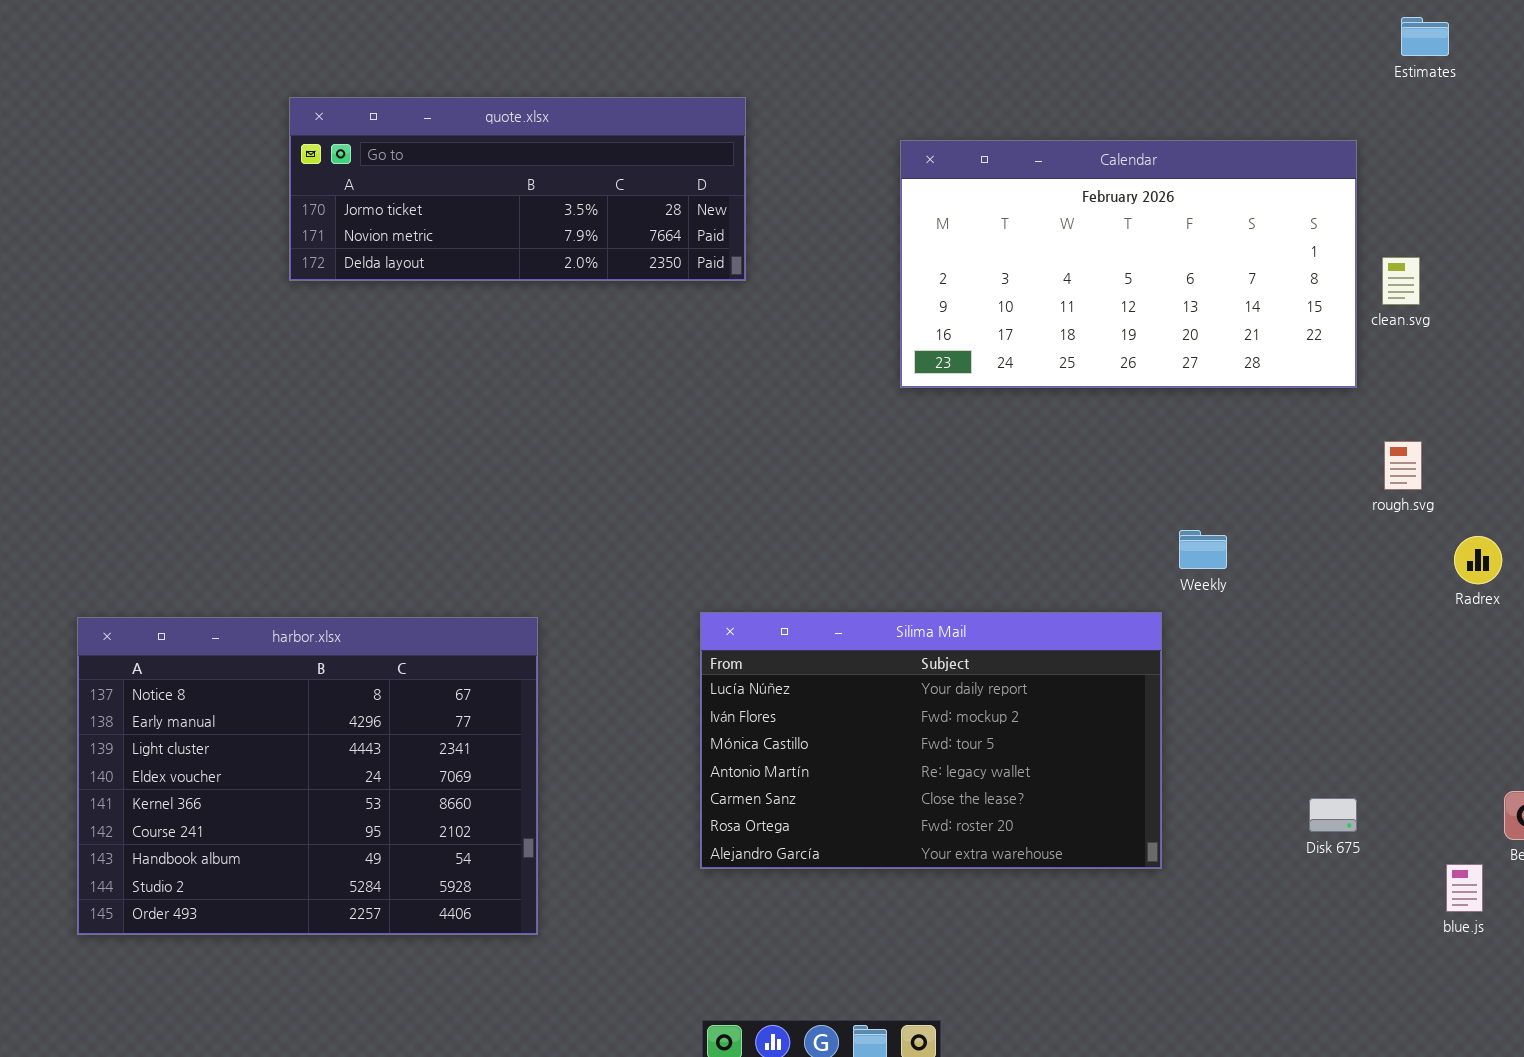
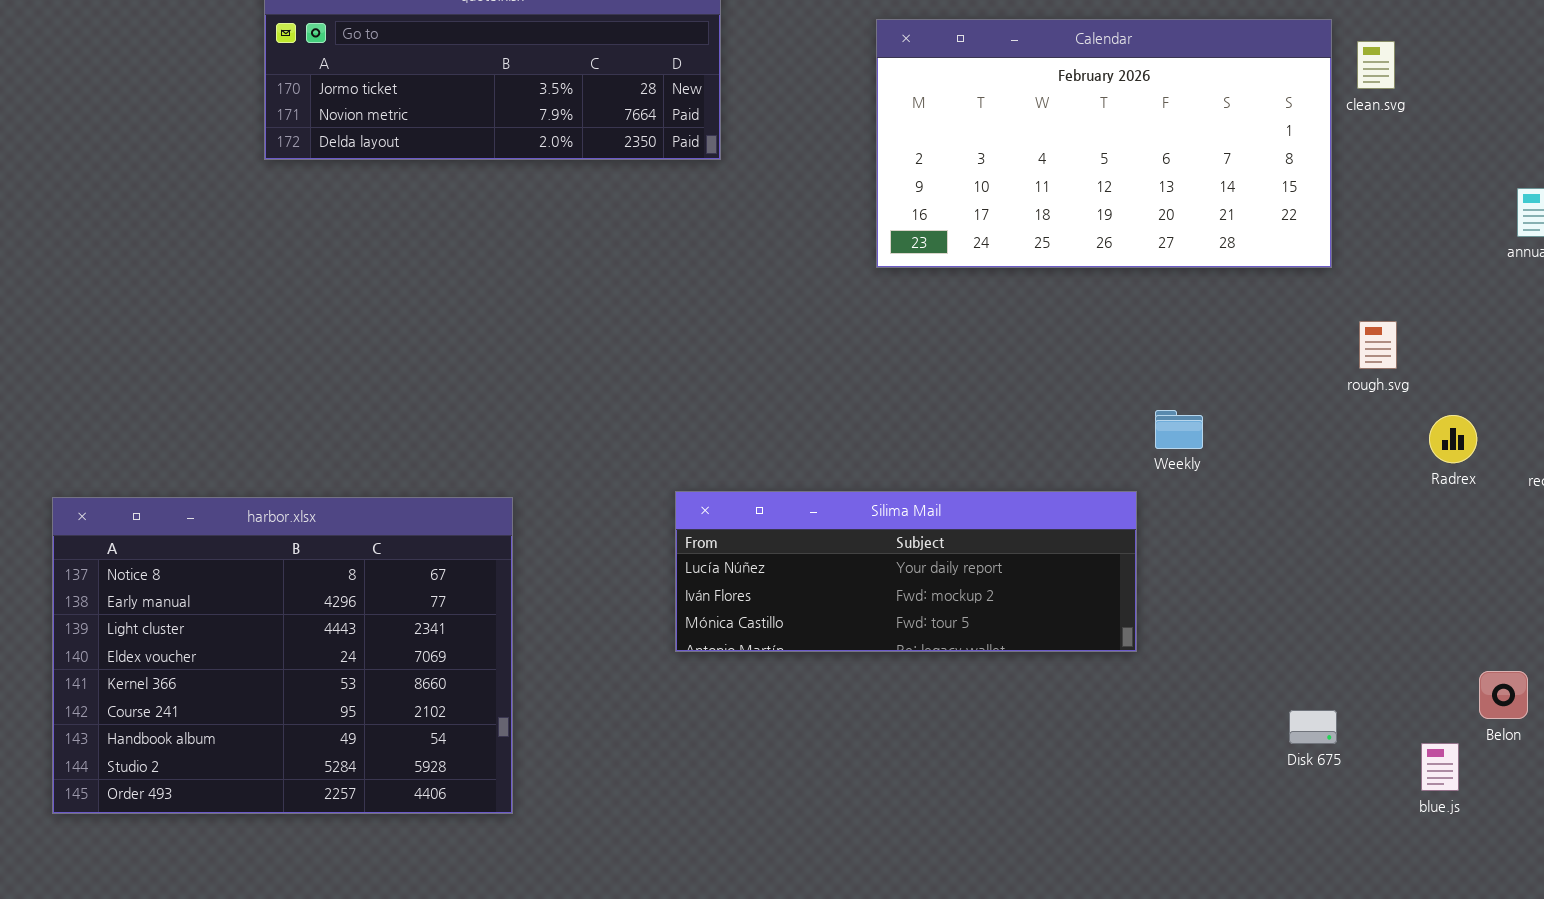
clean.svg: [1382,257,1420,305] -> [1357,41,1395,89], moved
Silima Mail: [700,612,1162,869] -> [675,491,1137,652], resized
Disk 675: [1309,798,1357,832] -> [1289,710,1337,744], moved

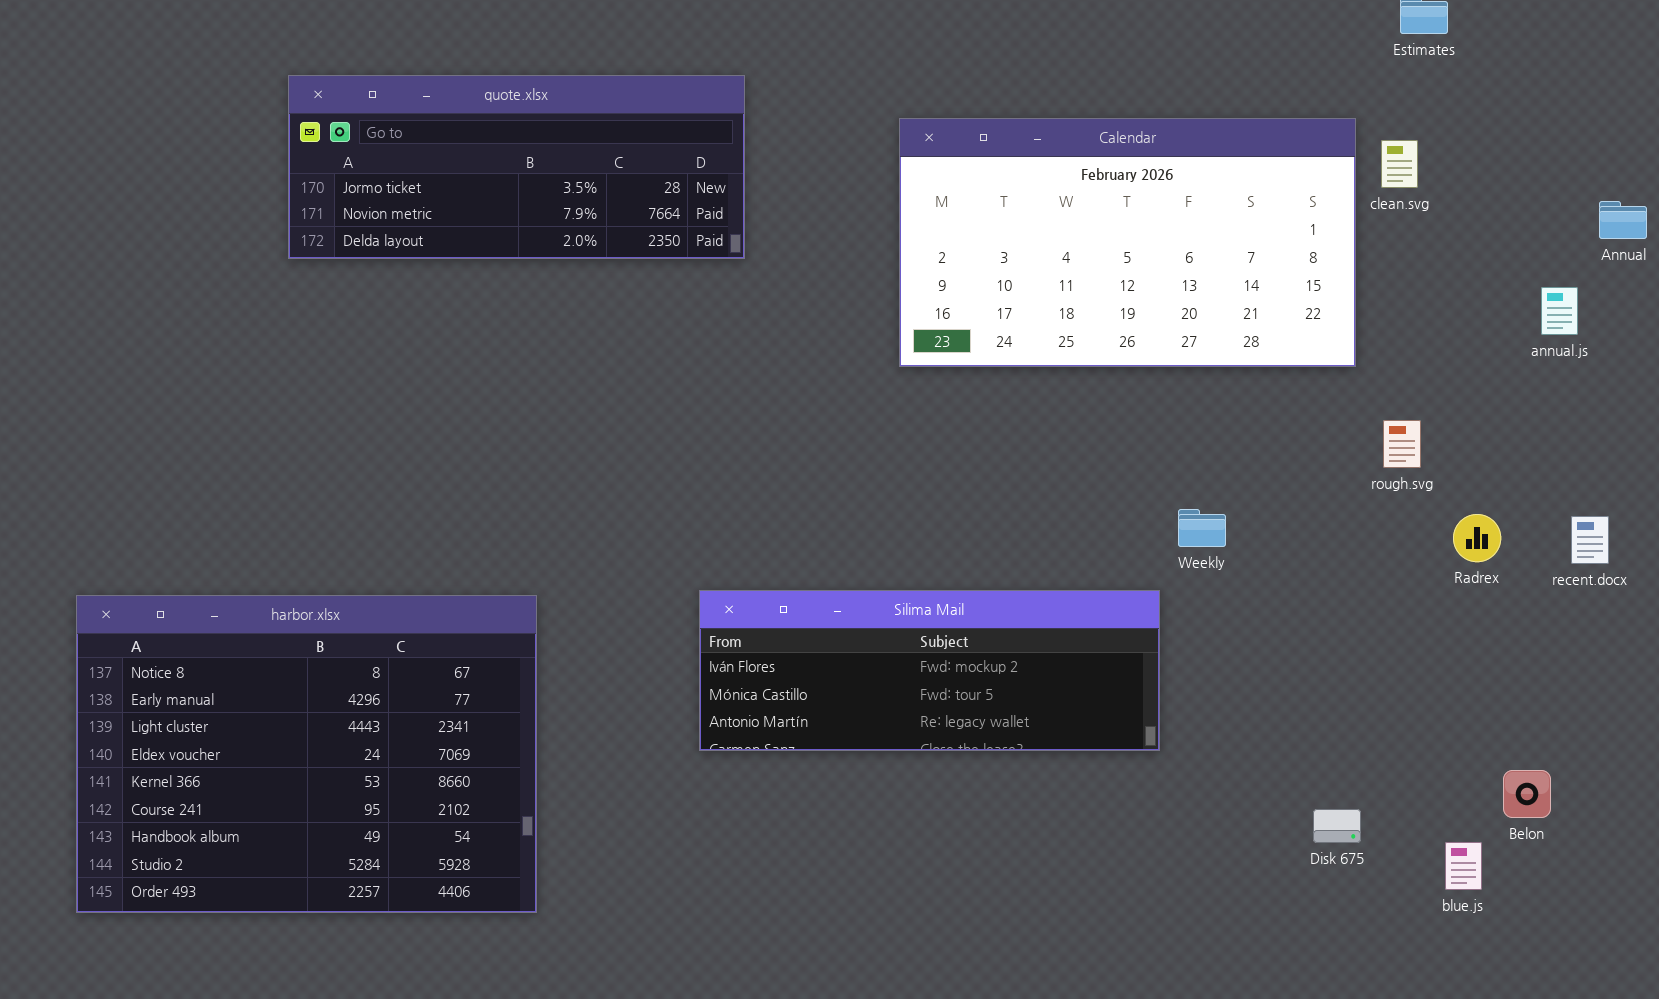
Silima Mail: [675,491,1137,652] -> [699,590,1160,751], scrolled down 1 row

